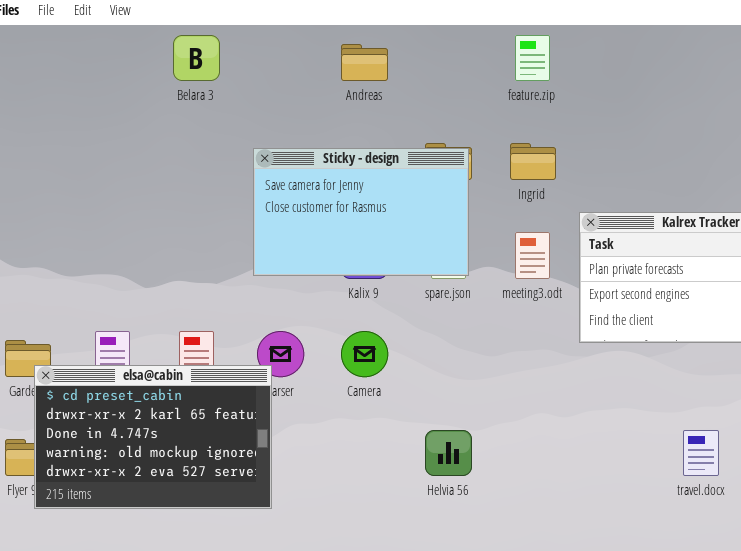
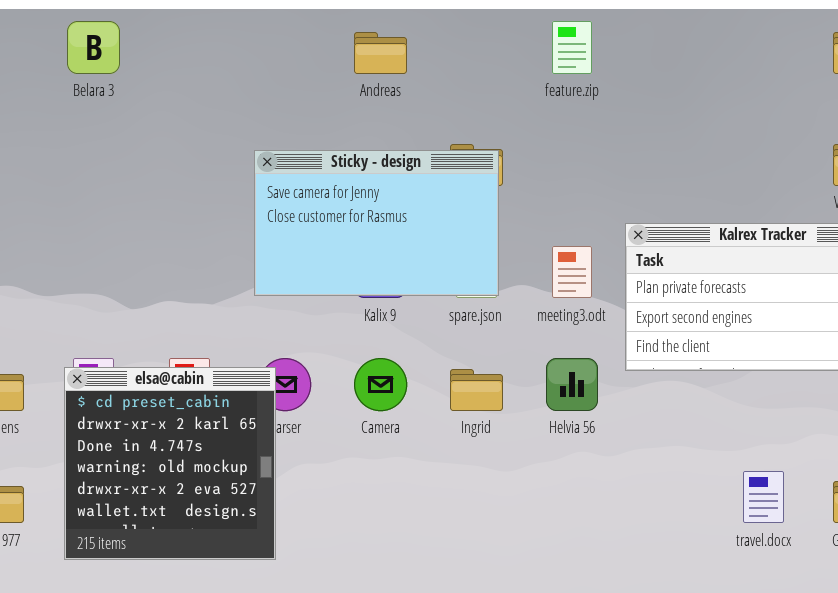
Belara 3: [173,35,220,81] -> [67,21,120,74], moved
Ingrid: [510,143,556,180] -> [450,369,503,411], moved
elsa@cabin: [34,365,272,509] -> [64,367,276,560], resized
Helvia 56: [425,430,472,476] -> [546,358,598,411], moved

